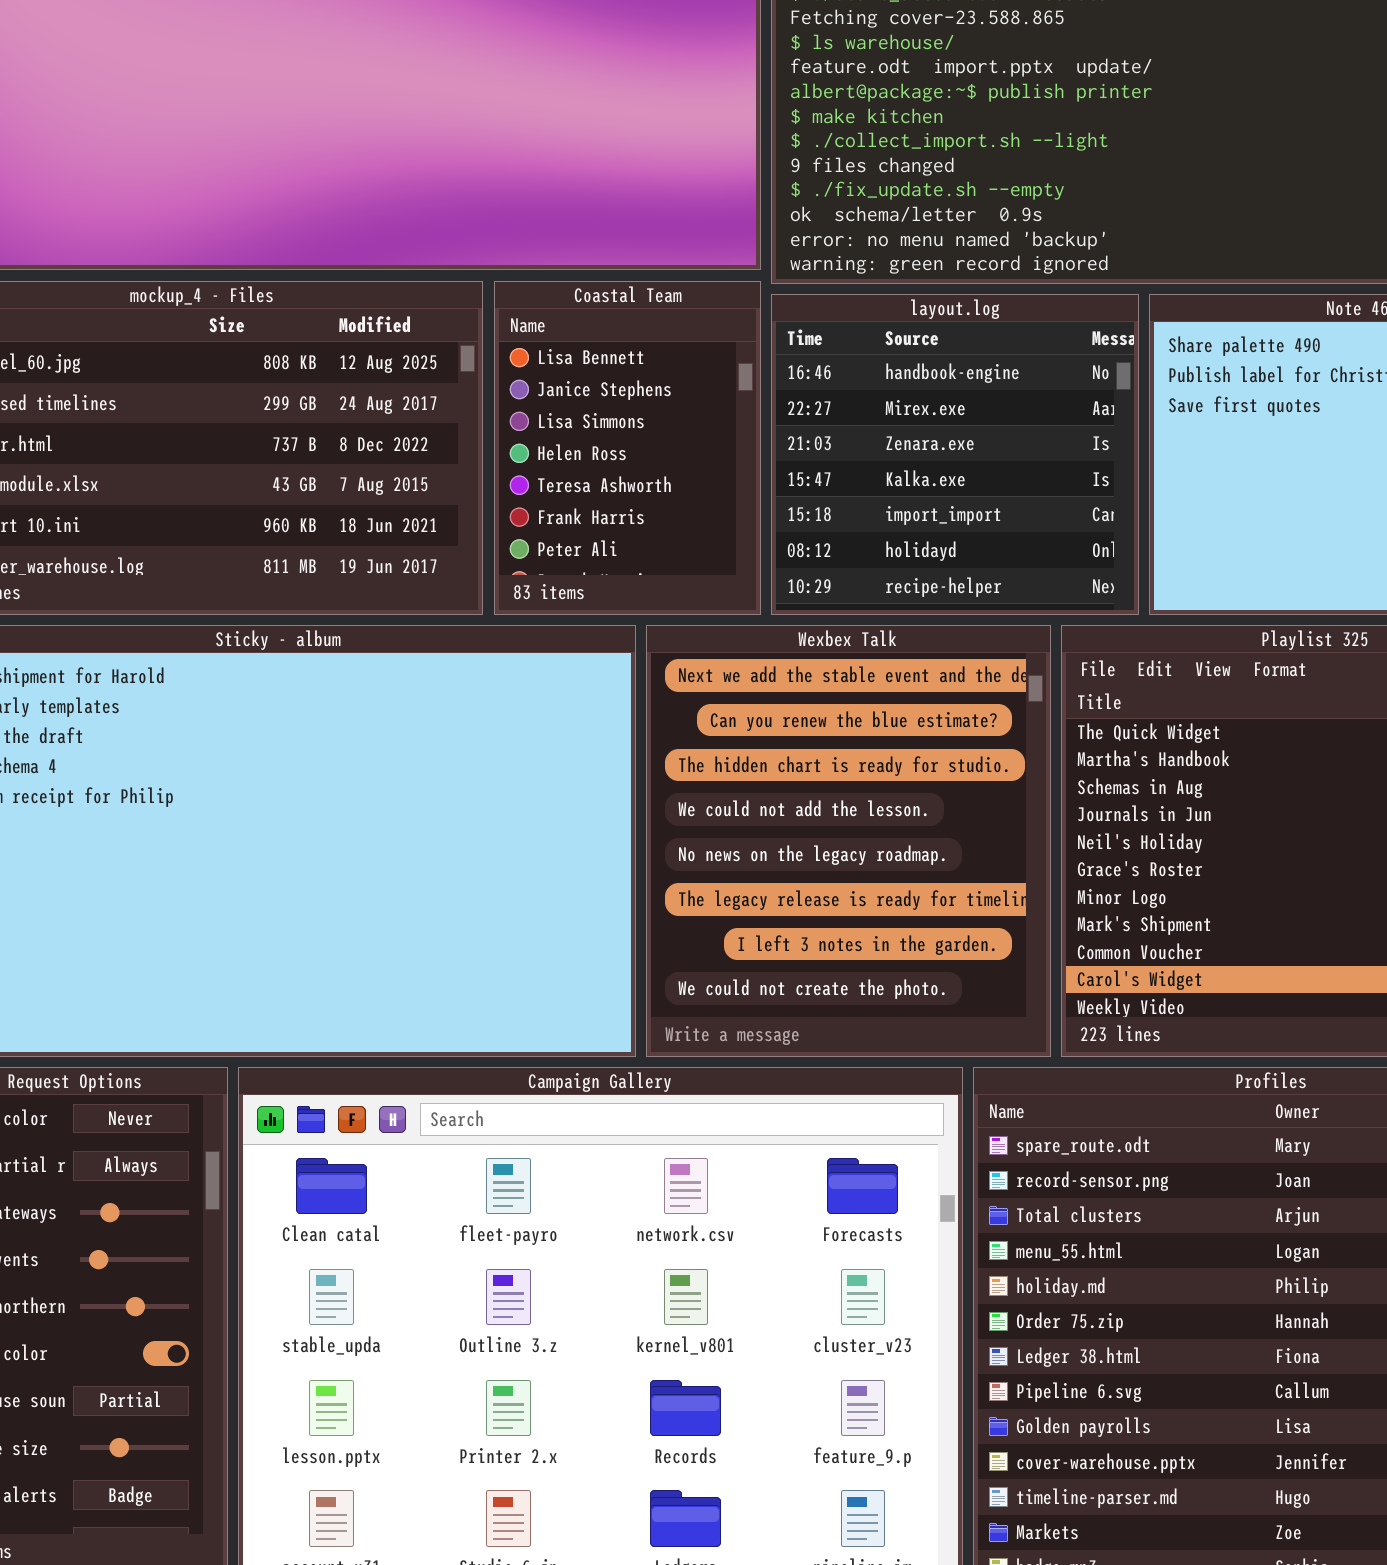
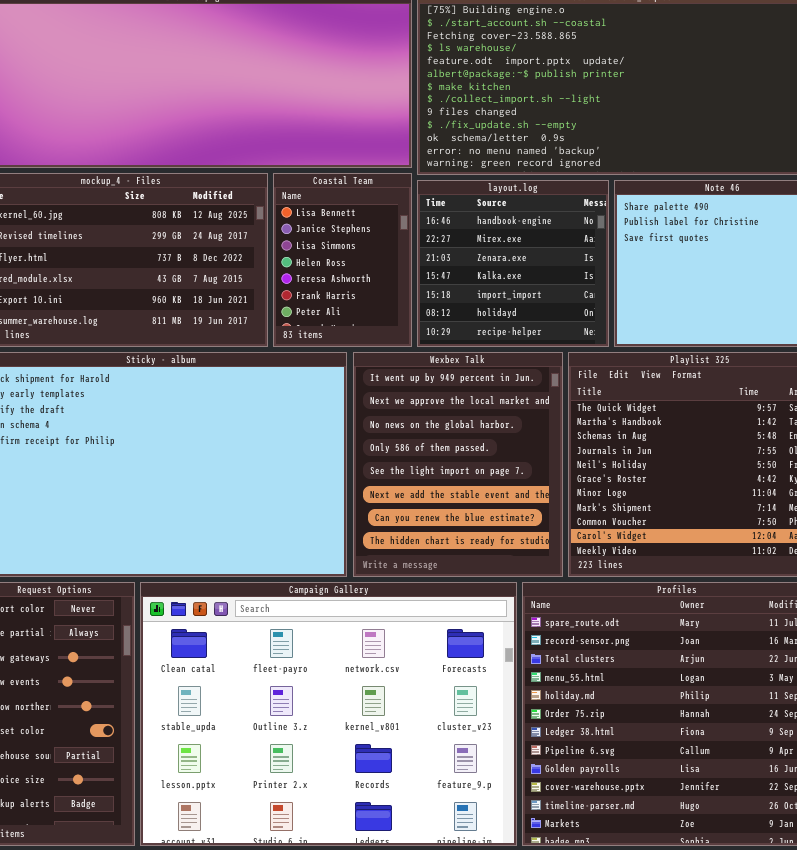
Wexbex Talk: [646,625,1051,1057] -> [353,352,563,577], scrolled up 5 rows

